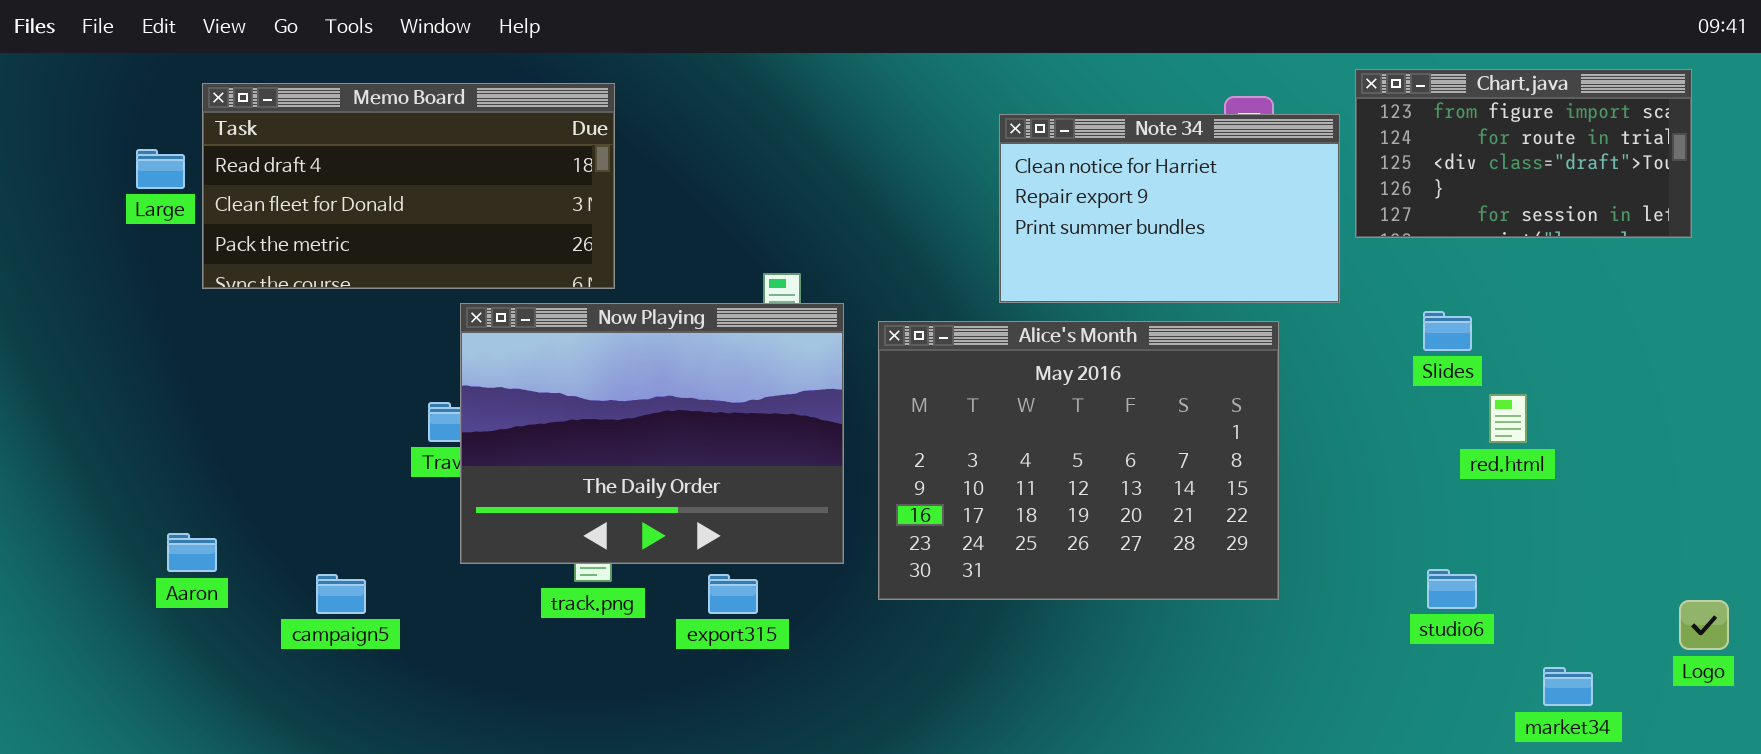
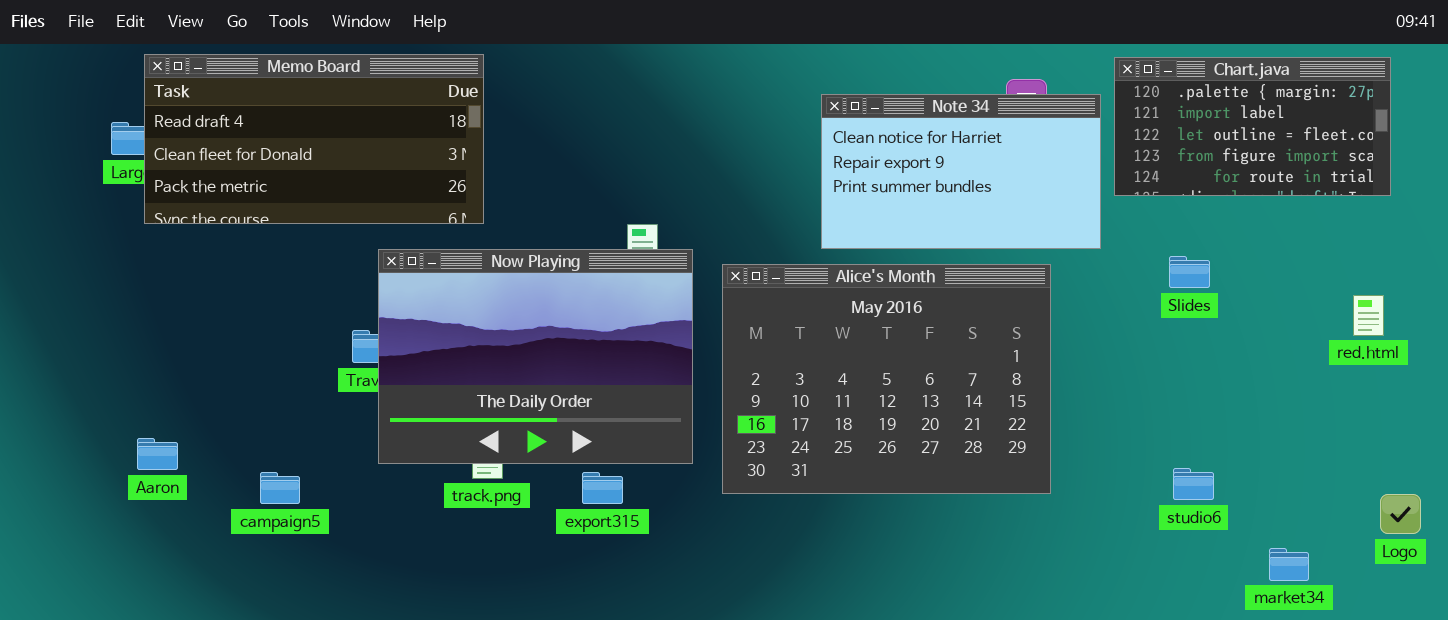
Chart.java: [1355,69,1692,238] -> [1114,57,1391,196], scrolled up 3 rows
Memo Board: [202,83,615,289] -> [144,54,484,224], moved
red.html: [1489,394,1527,443] -> [1353,295,1384,336], moved

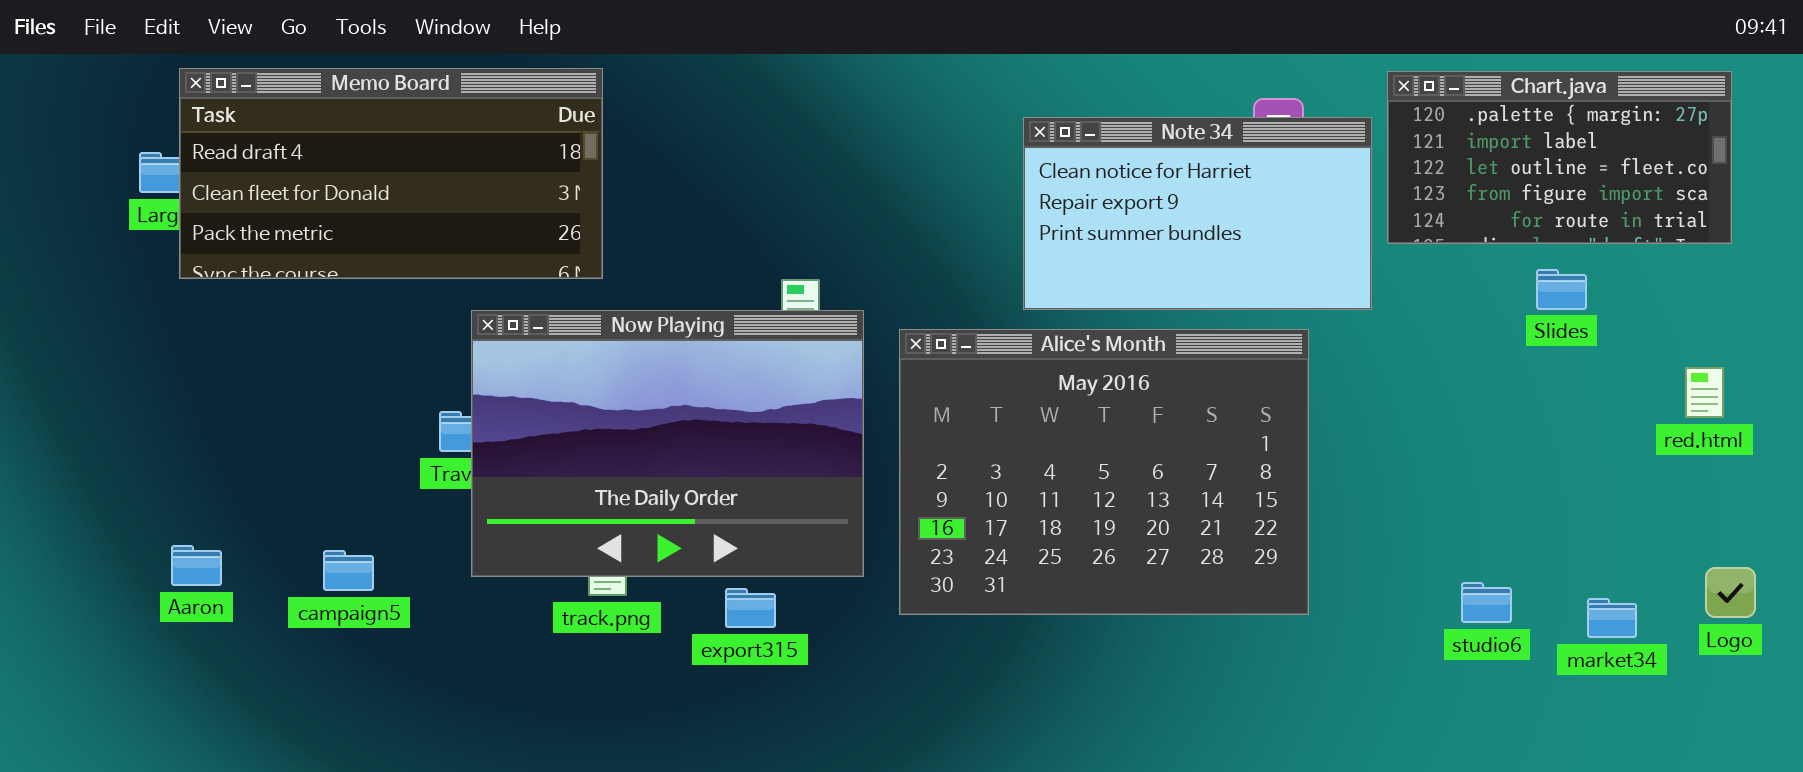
Slides: [1169,256,1210,288] -> [1536,269,1587,310], moved
campaign5: [260,472,300,504] -> [323,550,374,591], moved
Logo: [1380,494,1421,534] -> [1705,567,1756,618], moved
market34: [1269,548,1309,581] -> [1587,598,1637,638], moved

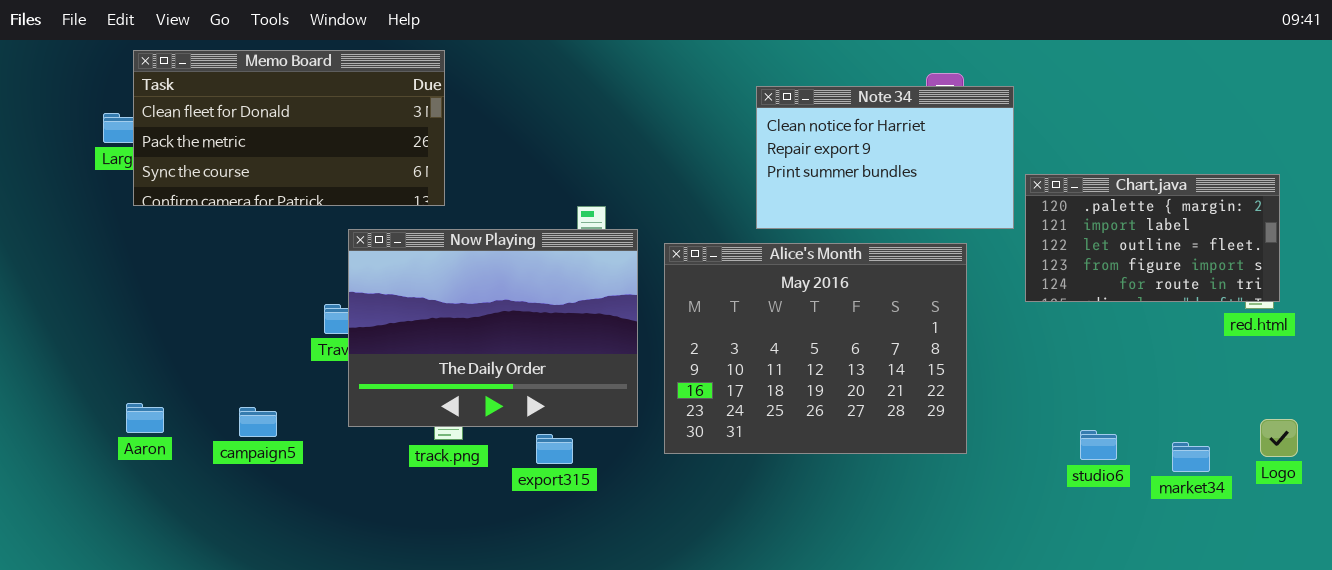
Memo Board: [179,68,603,279] -> [133,50,445,206], scrolled down 1 row
Chart.java: [1387,71,1732,244] -> [1025,174,1280,302], moved

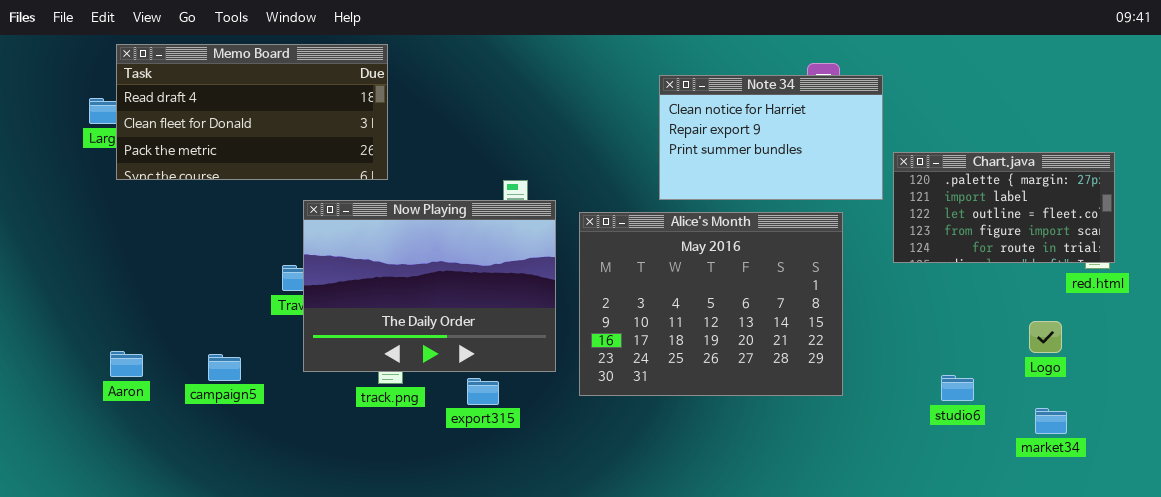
Memo Board: [133,50,445,206] -> [116,44,388,180], scrolled up 1 row
Logo: [1260,419,1298,457] -> [1029,321,1062,353], moved
market34: [1172,442,1210,472] -> [1035,408,1067,434], moved

